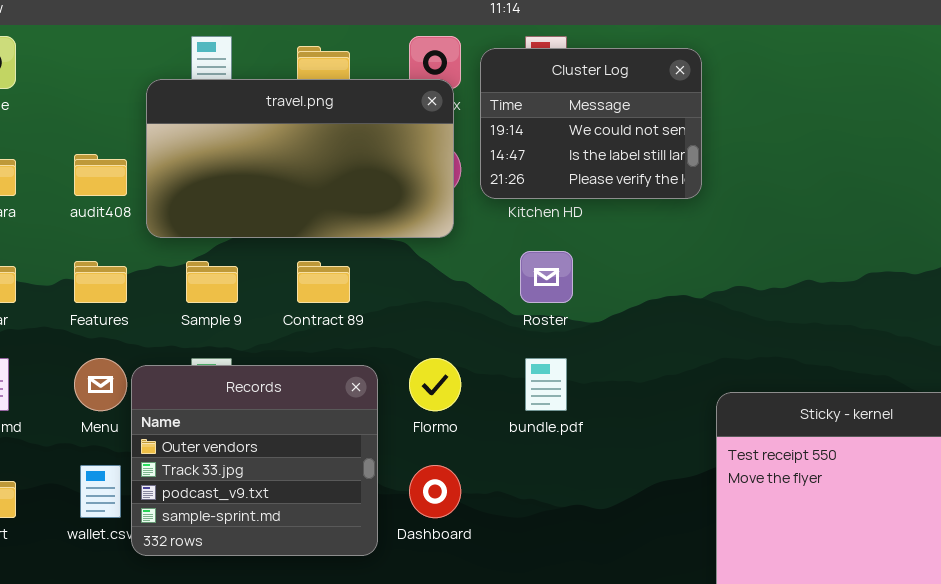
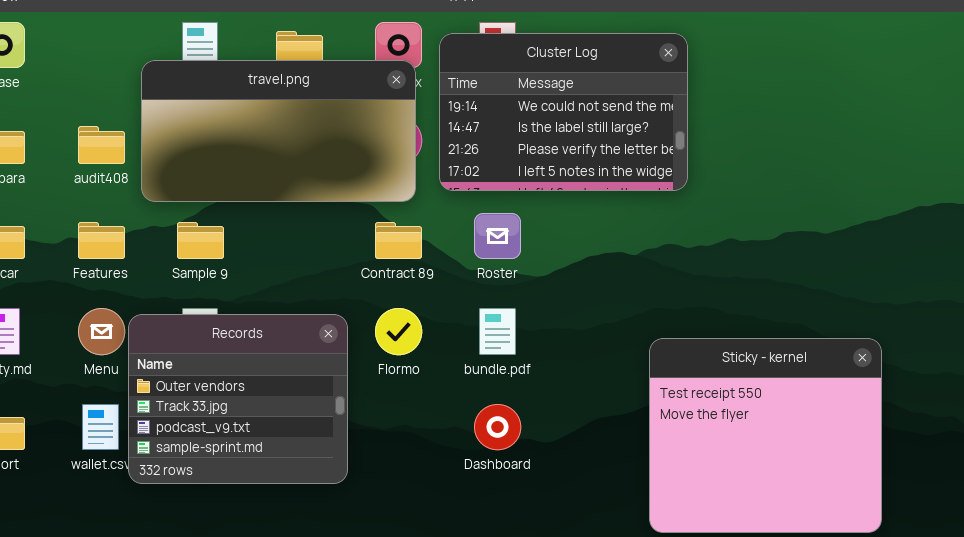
Cluster Log: [480,48,702,199] -> [439,33,688,191], resized
Contract 89: [297,261,350,303] -> [375,222,422,259], moved
Dashboard: [409,465,461,518] -> [474,404,521,450], moved

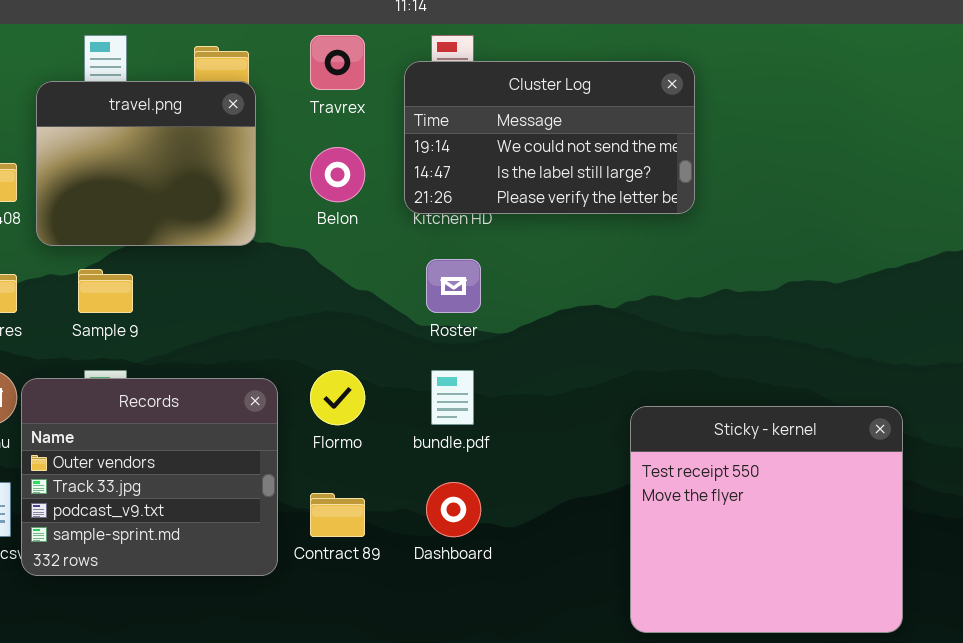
Cluster Log: [439,33,688,191] -> [404,61,695,214], moved, resized
travel.png: [141,60,416,202] -> [36,81,256,246], resized
Contract 89: [375,222,422,259] -> [310,493,365,537], moved

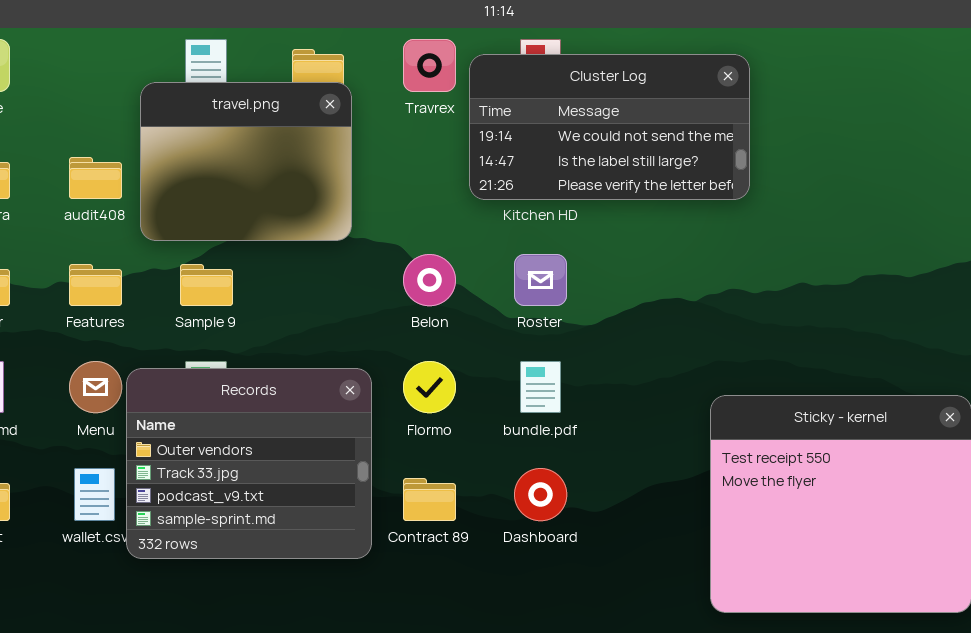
Cluster Log: [404,61,695,214] -> [469,54,750,200], moved
Belon: [310,147,365,202] -> [403,254,456,306], moved

